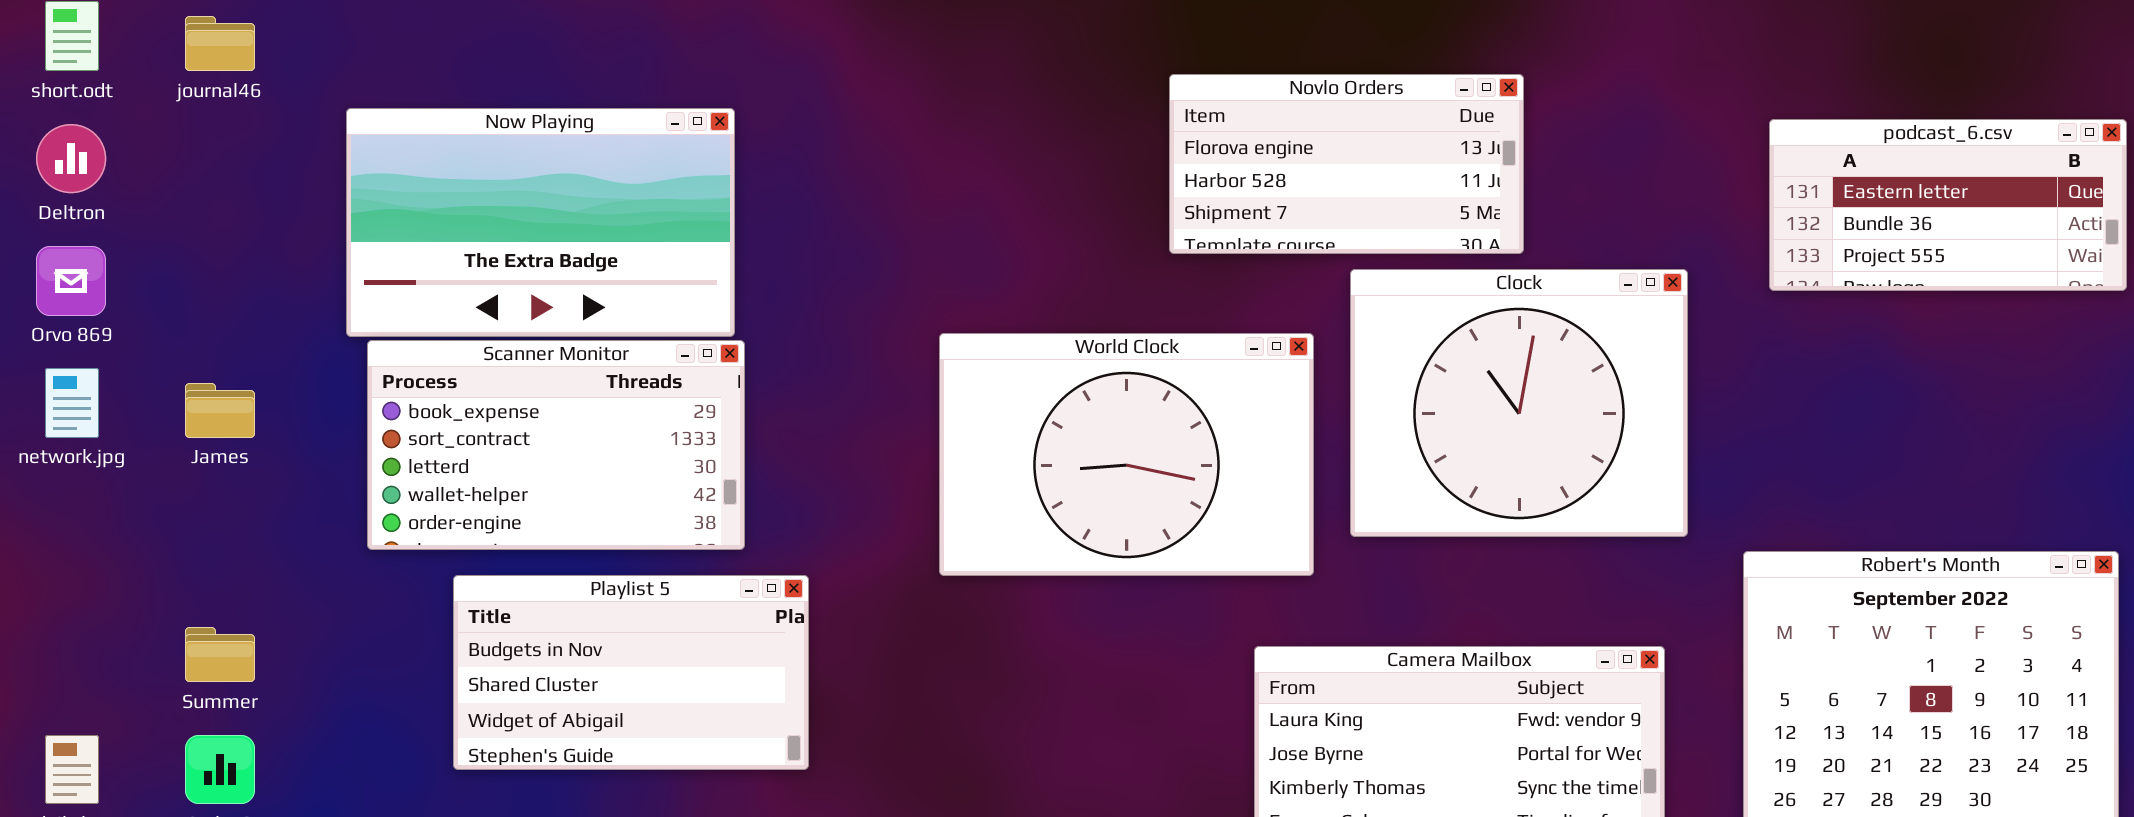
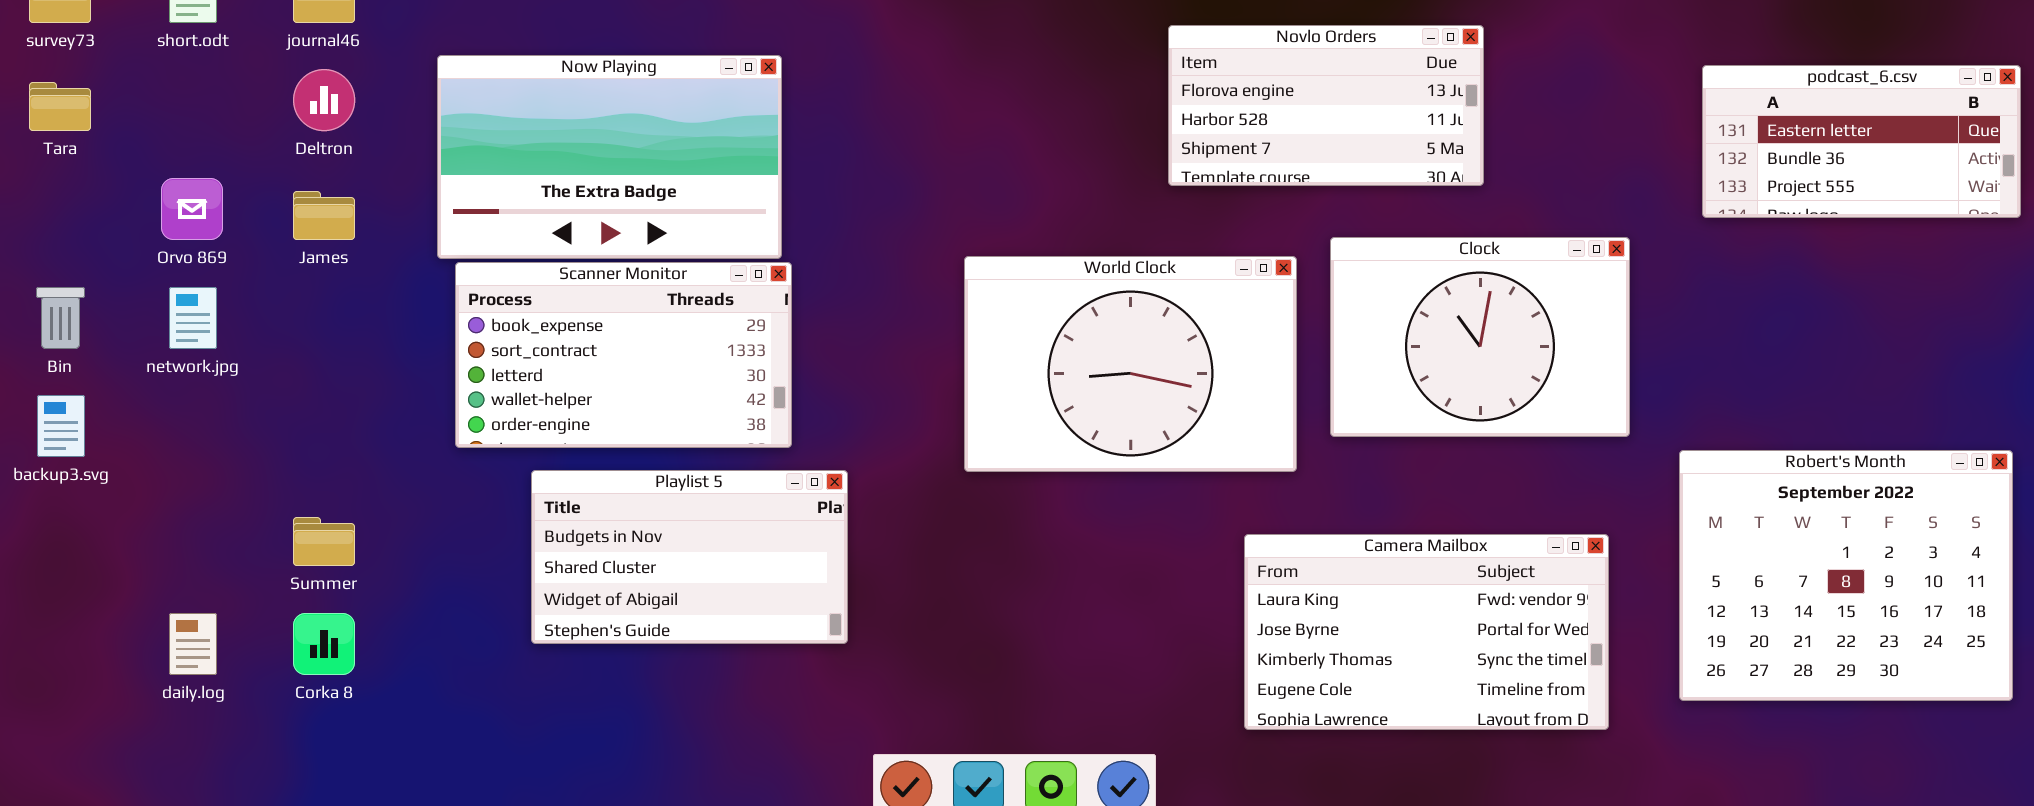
Deltron: [36,124,106,193] -> [293,69,355,131], moved
Clock: [1350,269,1688,537] -> [1330,237,1630,437], resized
James: [185,383,255,438] -> [293,191,355,240], moved

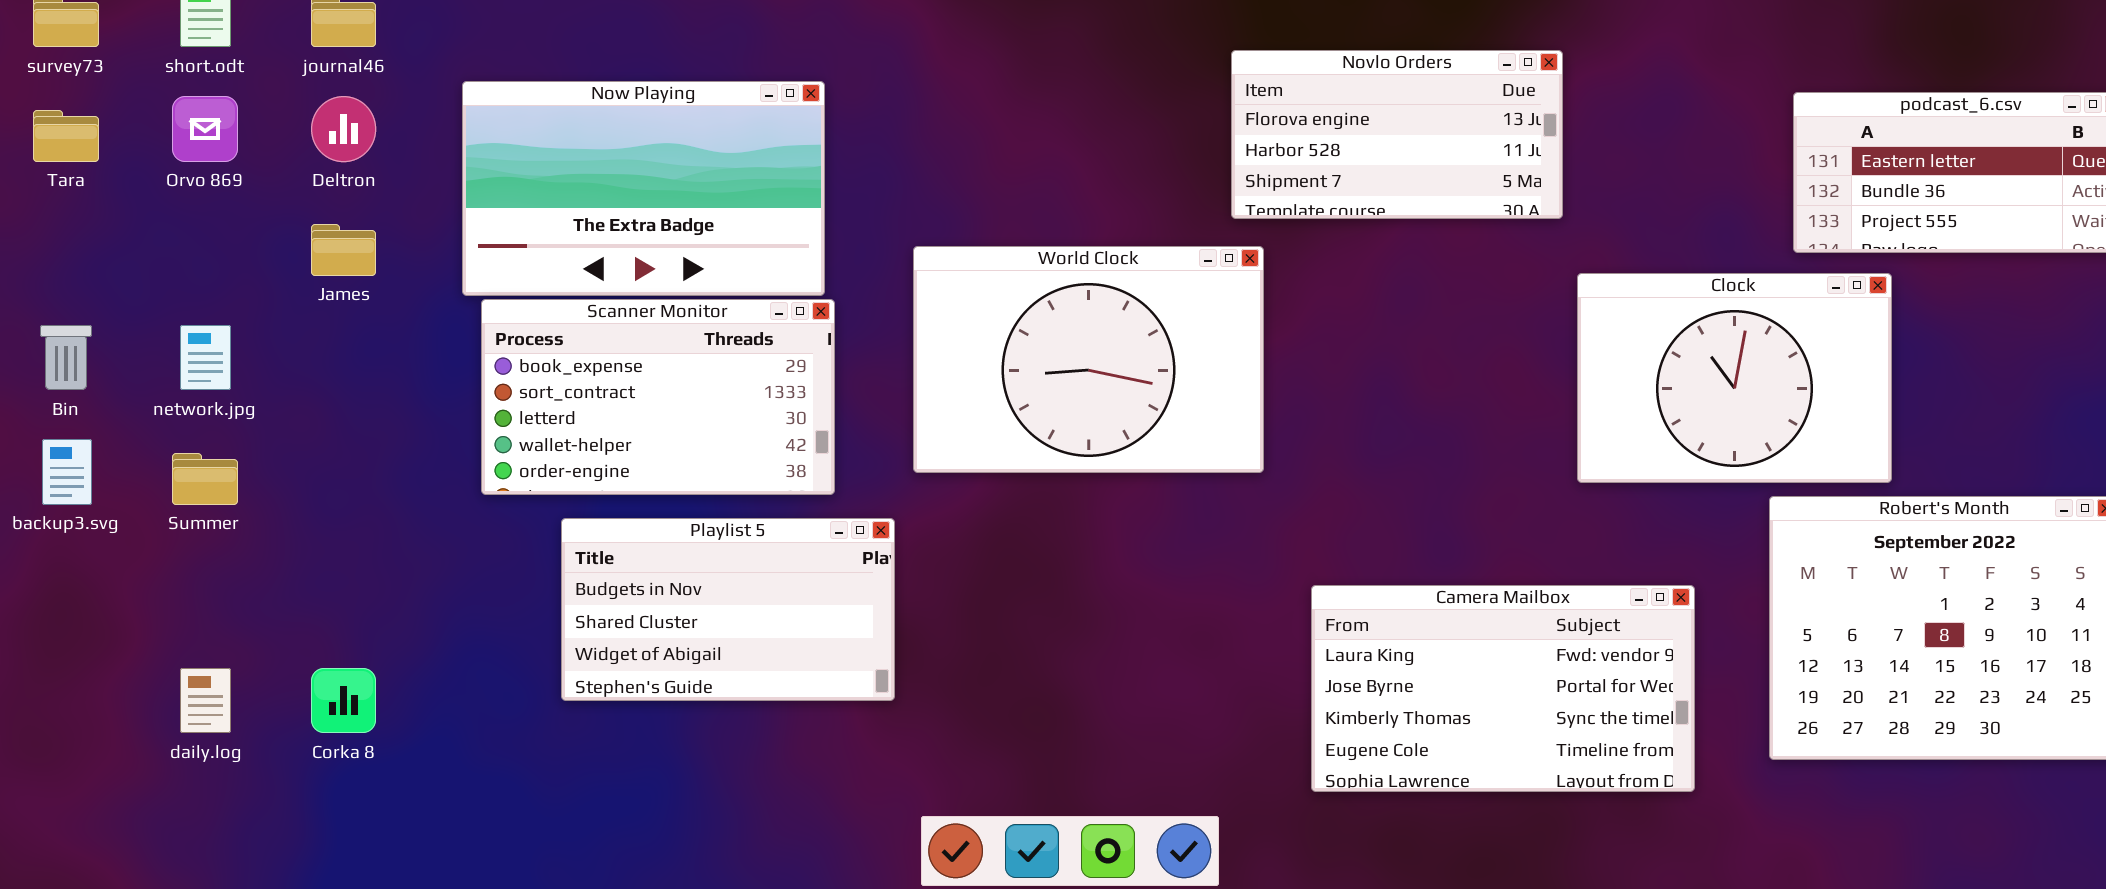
Orvo 869: [161,178,223,240] -> [172,96,238,162], moved
Clock: [1330,237,1630,437] -> [1577,273,1892,483], moved
World Clock: [964,256,1297,472] -> [913,246,1264,473], moved
Summer: [293,517,355,566] -> [172,453,238,505], moved

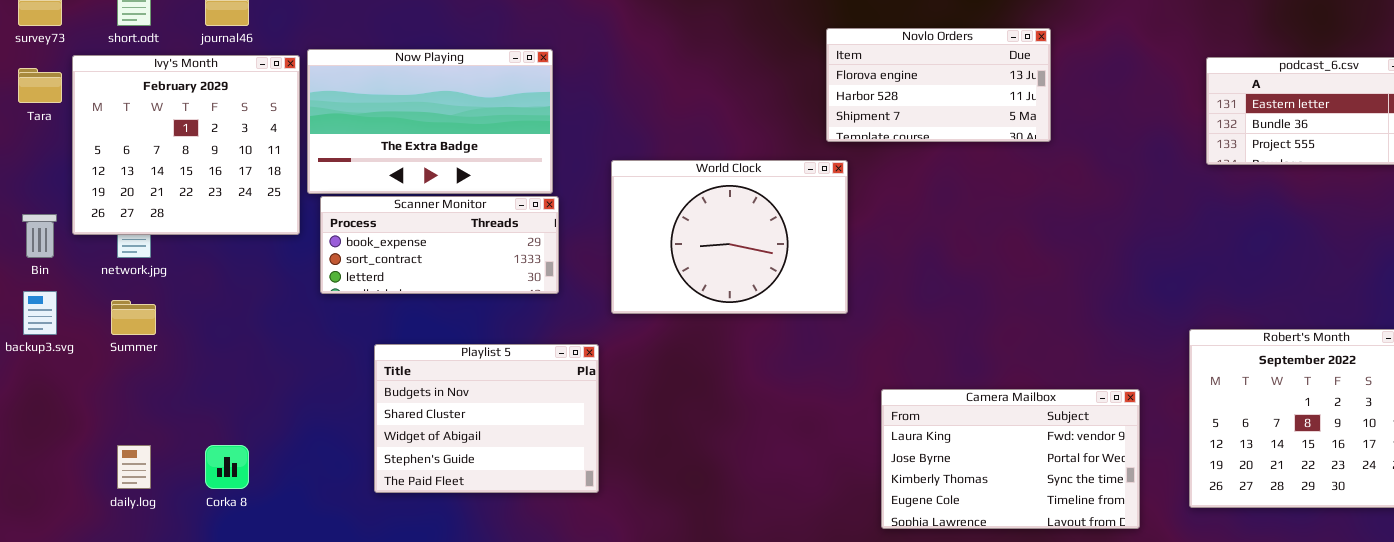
Ivy's Month: none -> [72,55,300,235], opened
Clock: [1577,273,1892,483] -> none, closed
Scanner Monitor: [481,299,835,495] -> [320,196,559,294], resized
Playlist 5: [561,518,895,701] -> [374,344,599,493], resized

